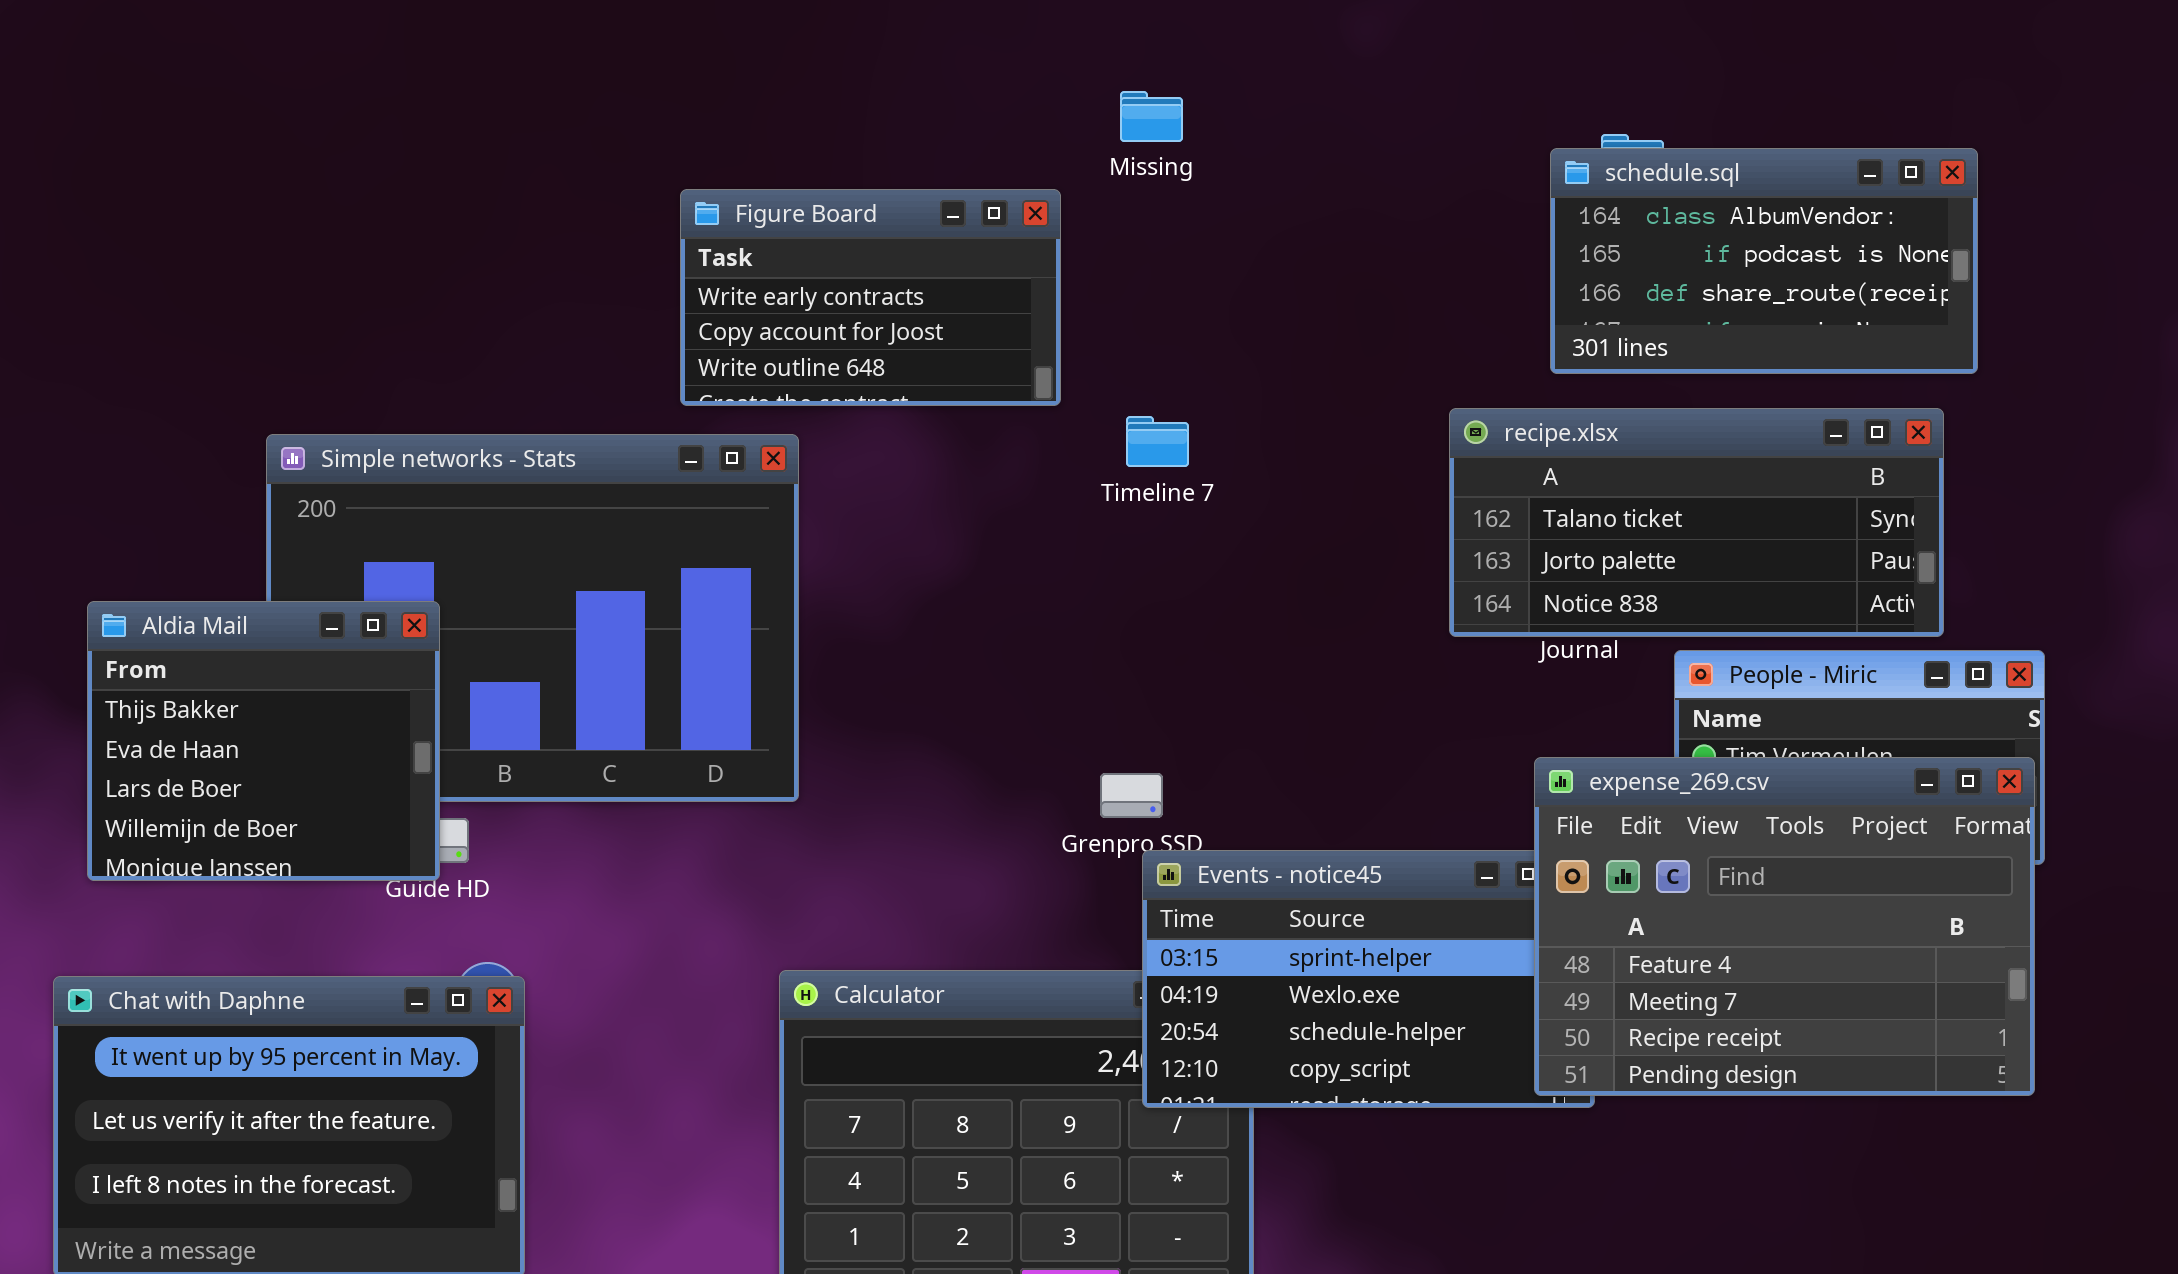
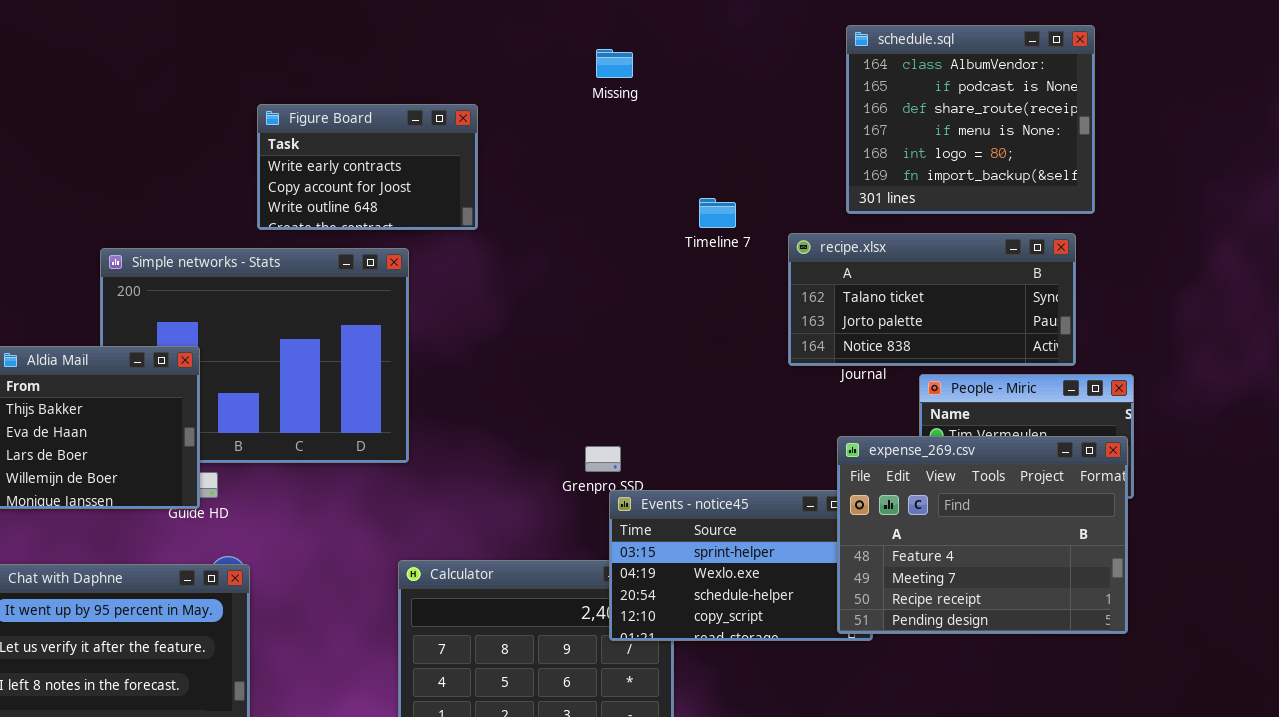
schedule.sql: [1550,148,1978,374] -> [846,25,1095,214], resized
Figure Board: [680,189,1061,406] -> [257,104,478,230], moved
Timeline 7: [1126,416,1189,467] -> [699,198,736,228], moved

